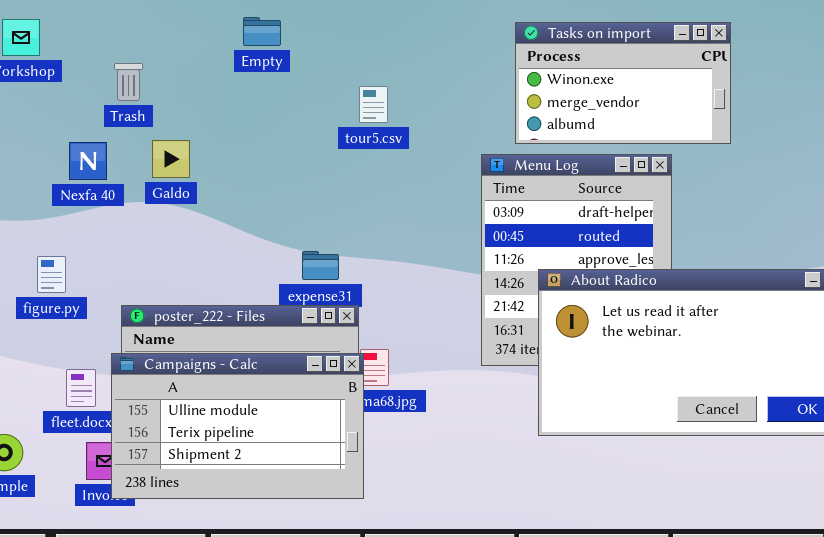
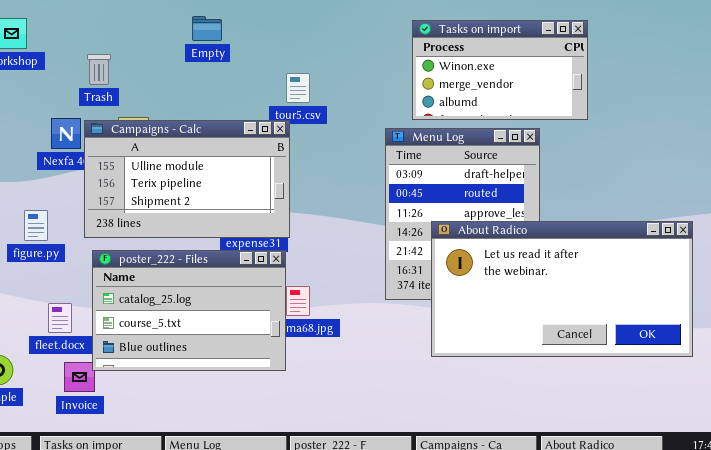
Campaigns - Calc: [111,353,364,499] -> [84,120,290,238], moved

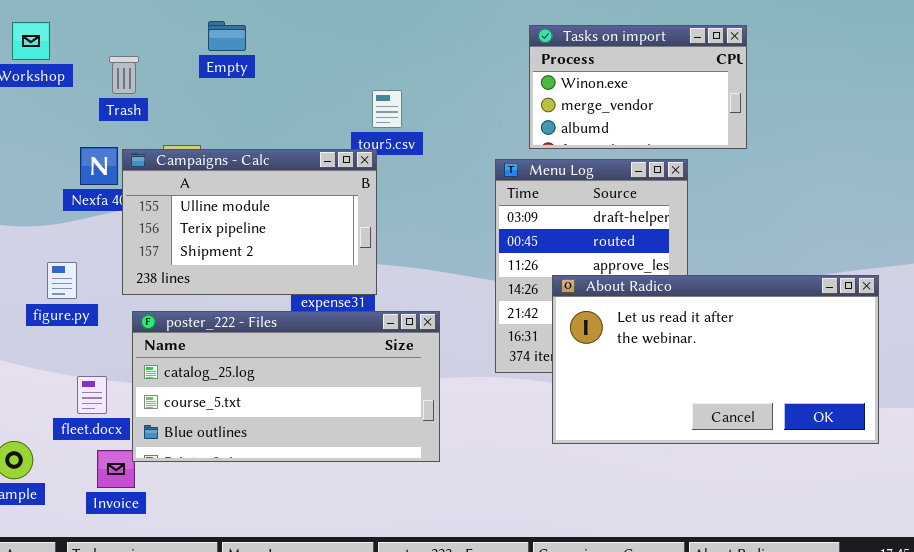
Empty: [192,16,222,41] -> [208,21,246,51], moved
Trash: [87,54,111,85] -> [109,56,139,94], moved
poster_222 - Files: [92,250,286,371] -> [132,311,440,462], resized

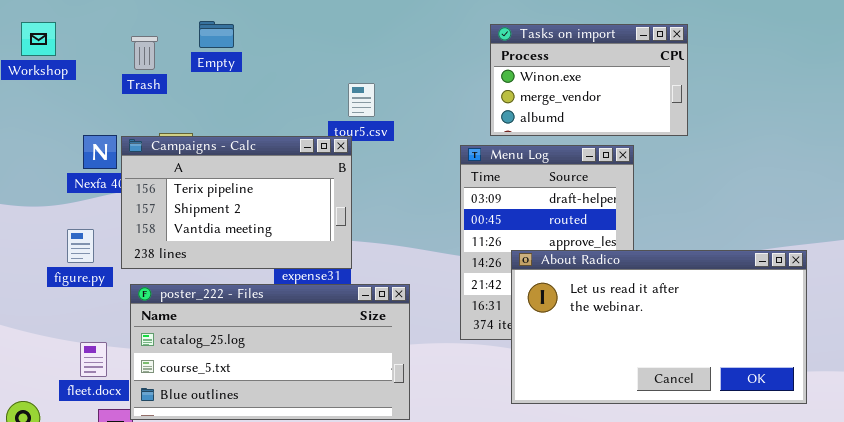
Trash: [109,56,139,94] -> [131,36,158,70], moved
Campaigns - Calc: [122,149,377,295] -> [121,136,352,269], scrolled down 1 row
figure.py: [47,262,77,299] -> [67,229,94,263], moved

